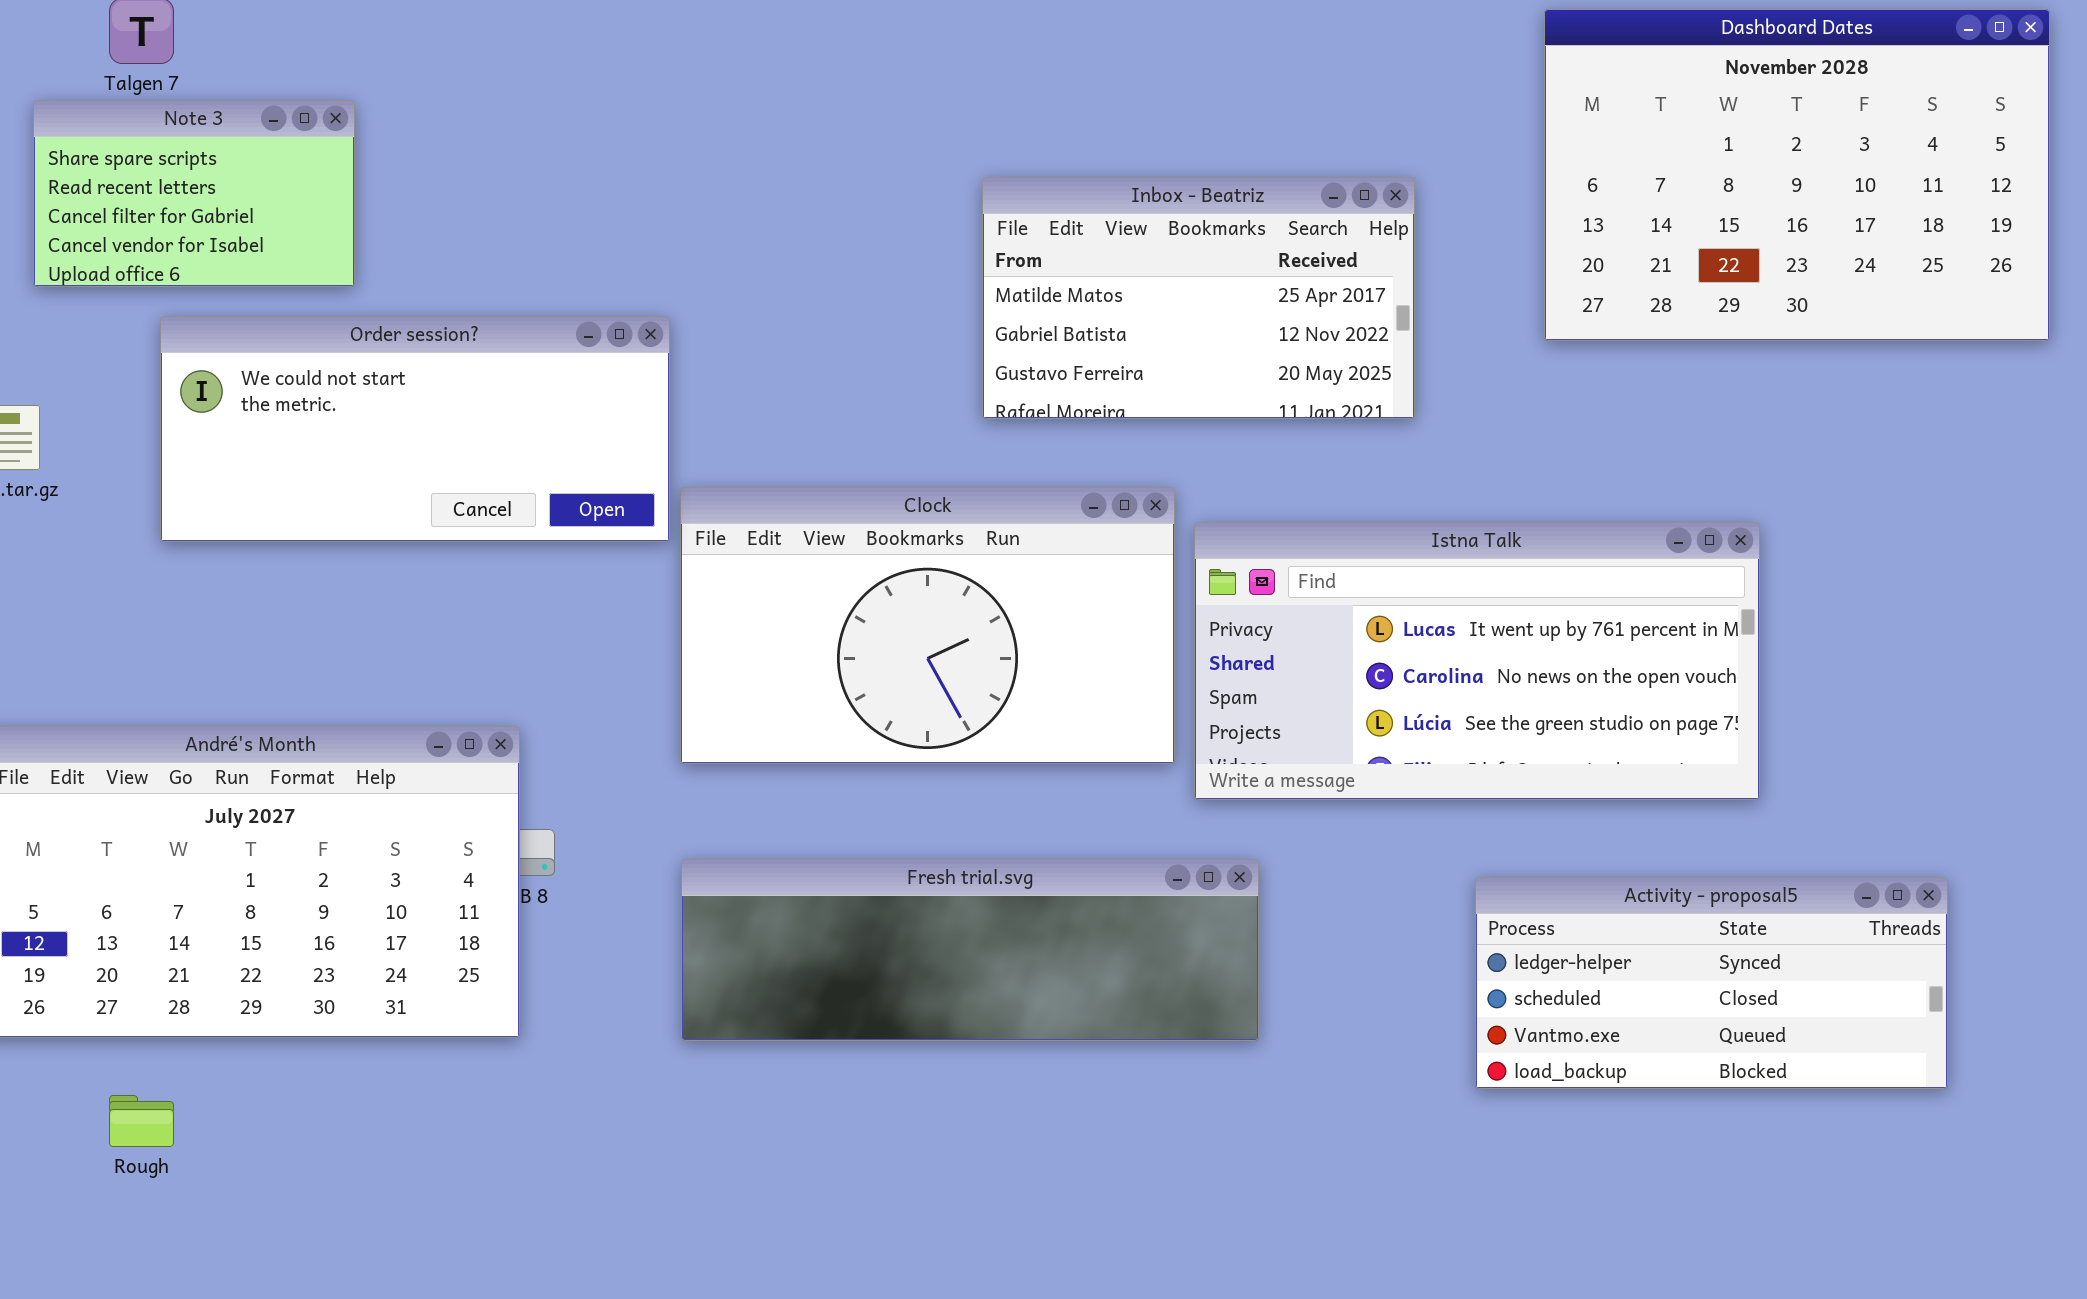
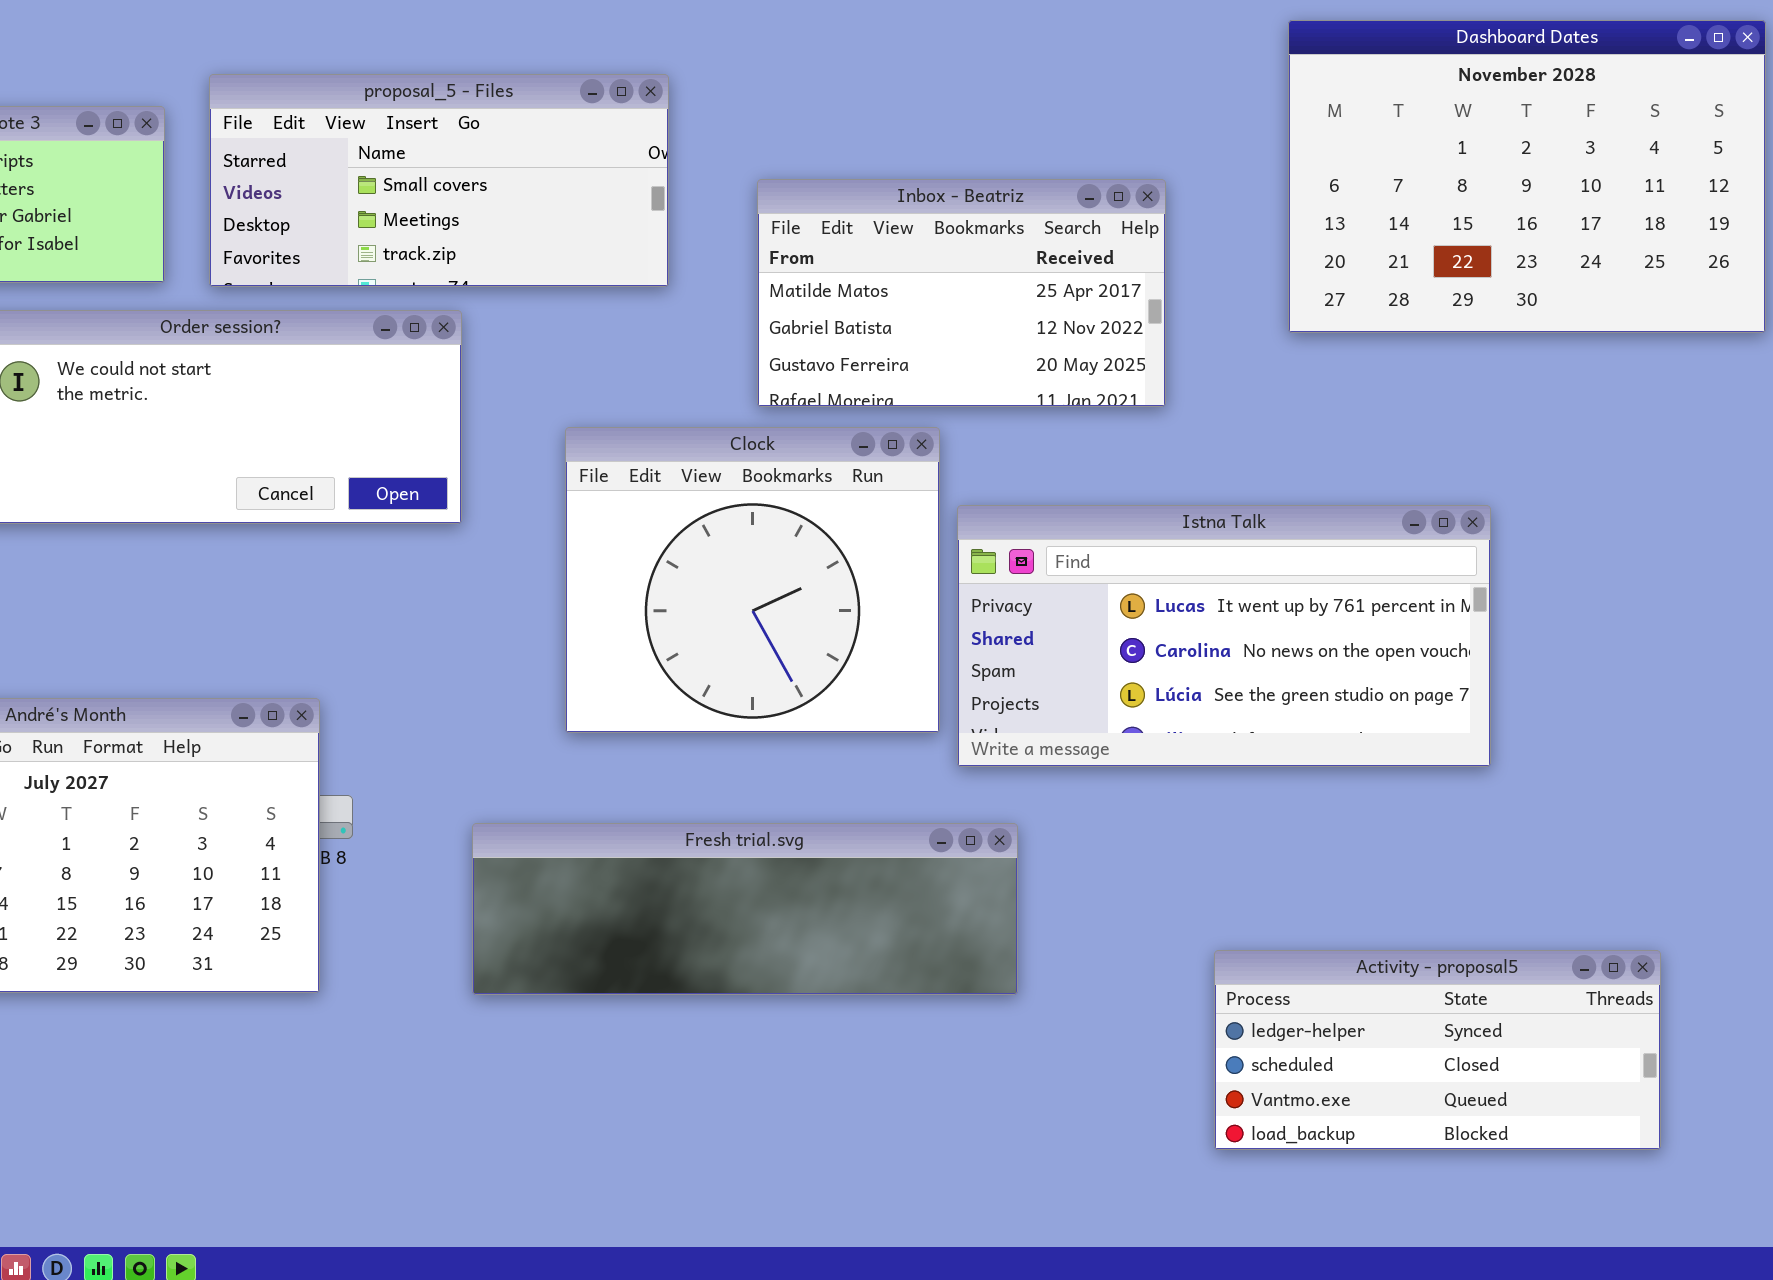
proposal_5 - Files: none -> [209,74,669,287], opened
Clock: [680,487,1175,764] -> [565,427,940,733], resized
Activity - proposal5: [1475,877,1948,1089] -> [1214,950,1661,1150], moved

